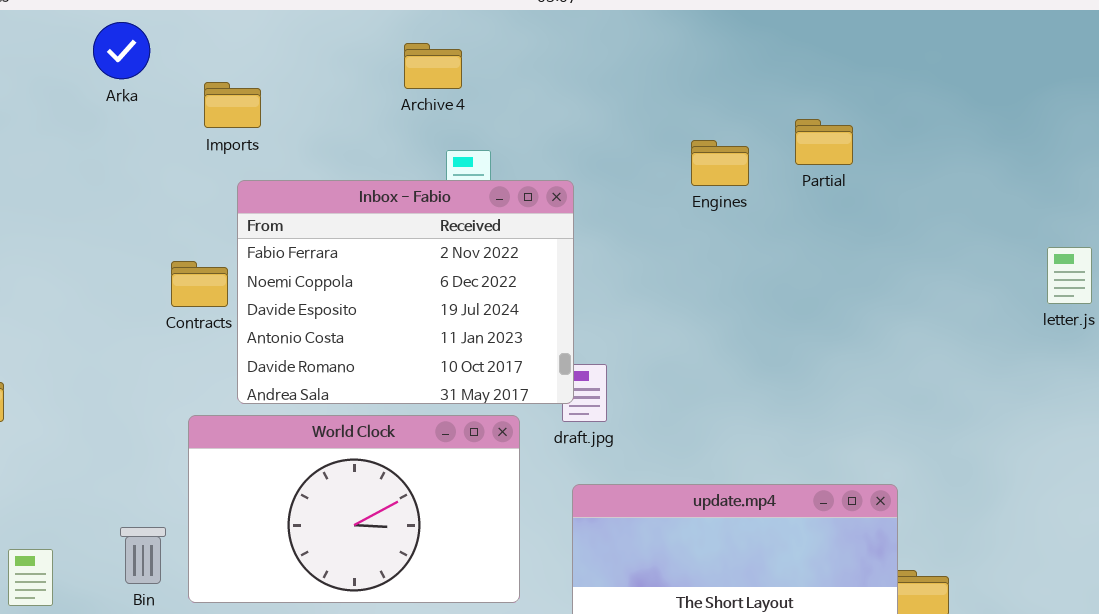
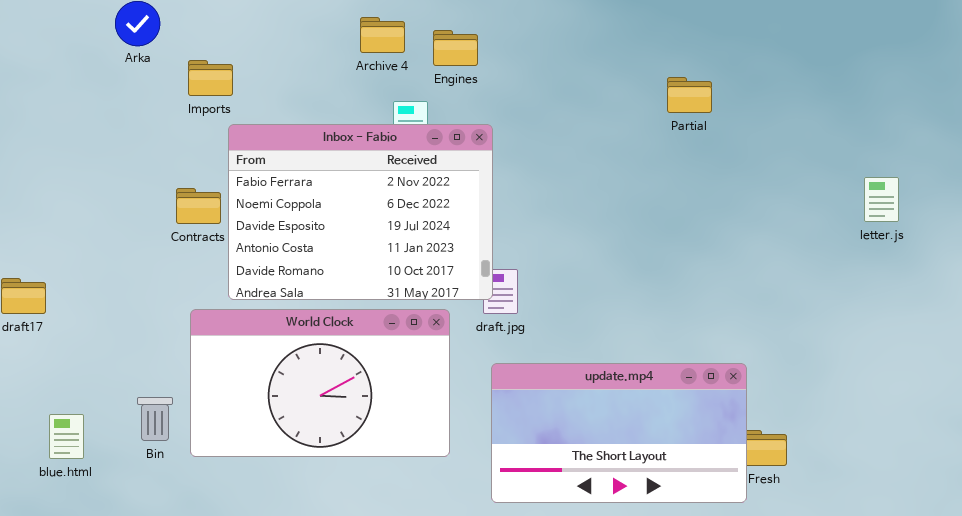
Imports: [204,82,261,128] -> [188,60,233,96], moved
Engines: [691,140,749,186] -> [433,30,478,66], moved

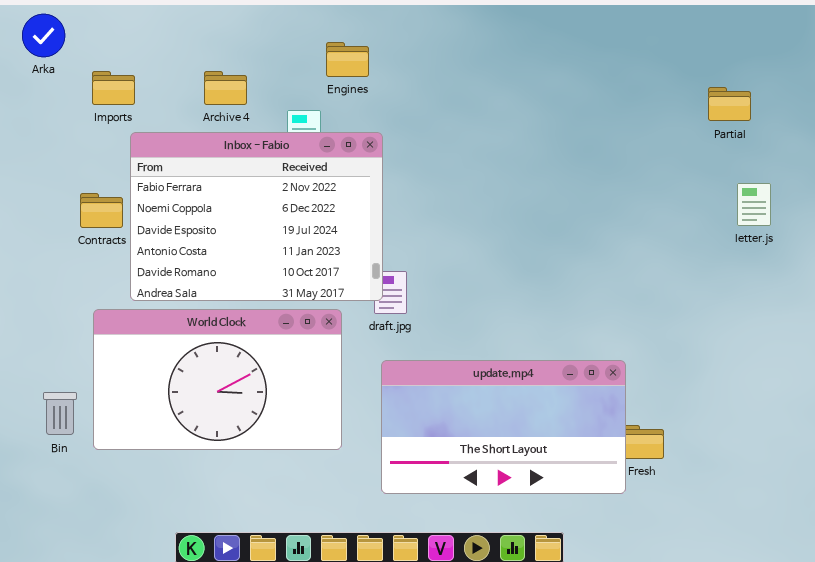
Archive 4: [360,17,405,53] -> [204,71,247,105], moved
Partial: [667,77,712,113] -> [708,87,751,121], moved

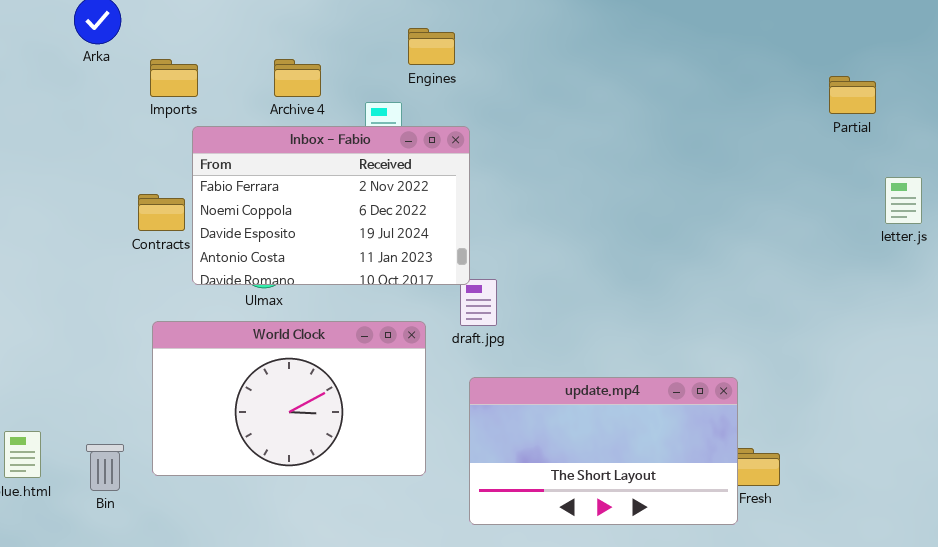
Inbox - Fabio: [130,132,383,301] -> [192,126,470,285], resized
letter.js: [737,183,771,226] -> [885,177,922,224], moved
Bin: [43,392,77,435] -> [86,444,124,491], moved

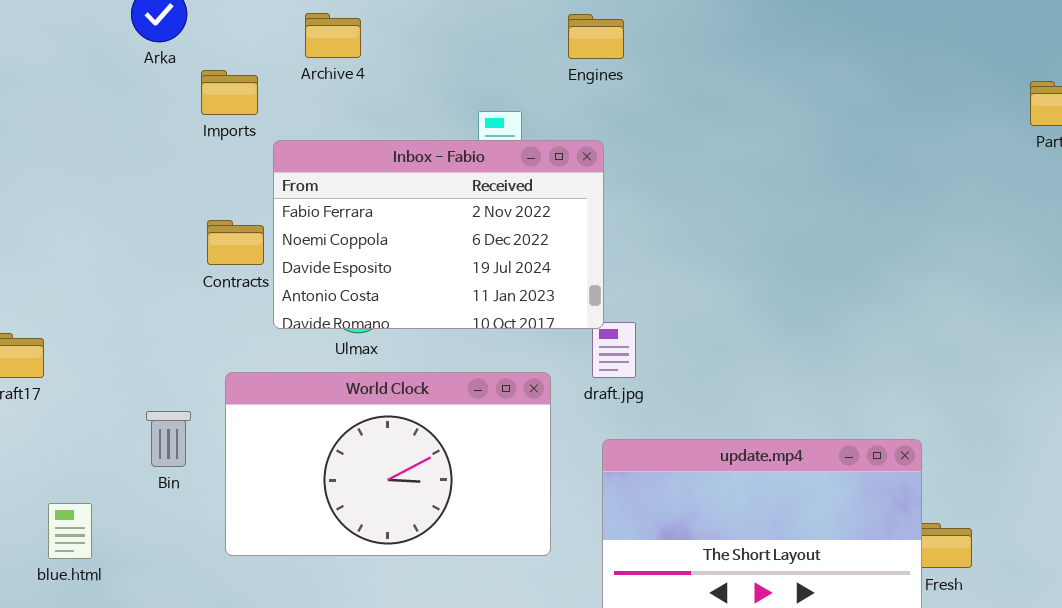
Engines: [408,28,455,65] -> [568,14,624,59], moved
Imports: [150,59,198,97] -> [201,70,258,115], moved
Archive 4: [274,59,321,97] -> [305,13,361,58], moved
Bin: [86,444,124,491] -> [146,411,191,467], moved

